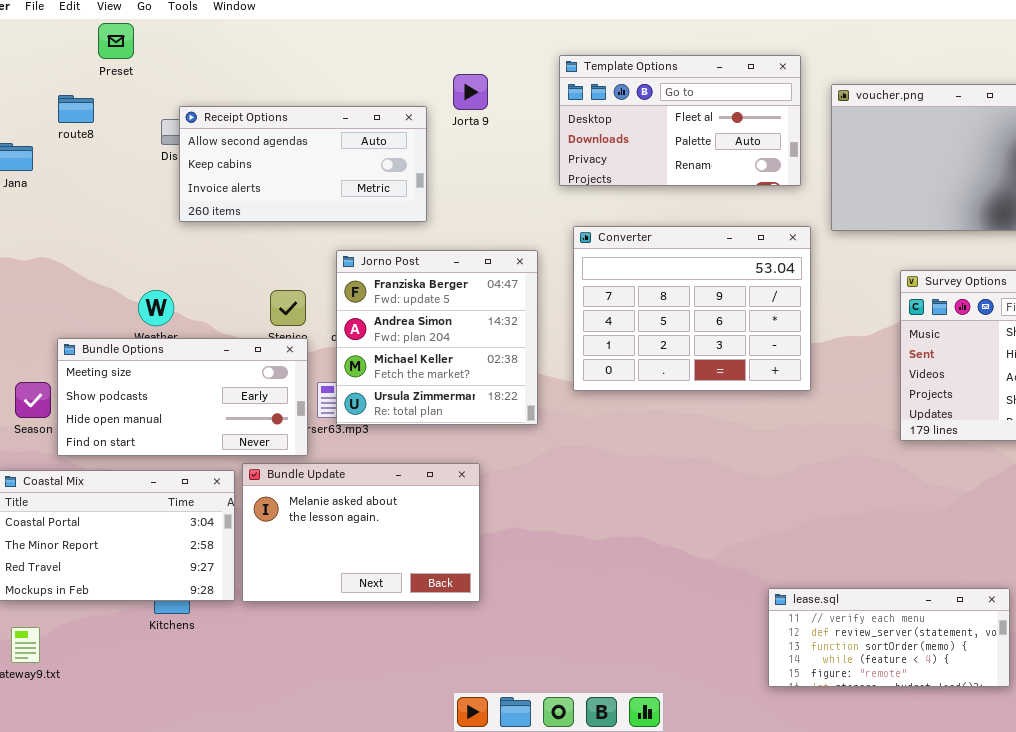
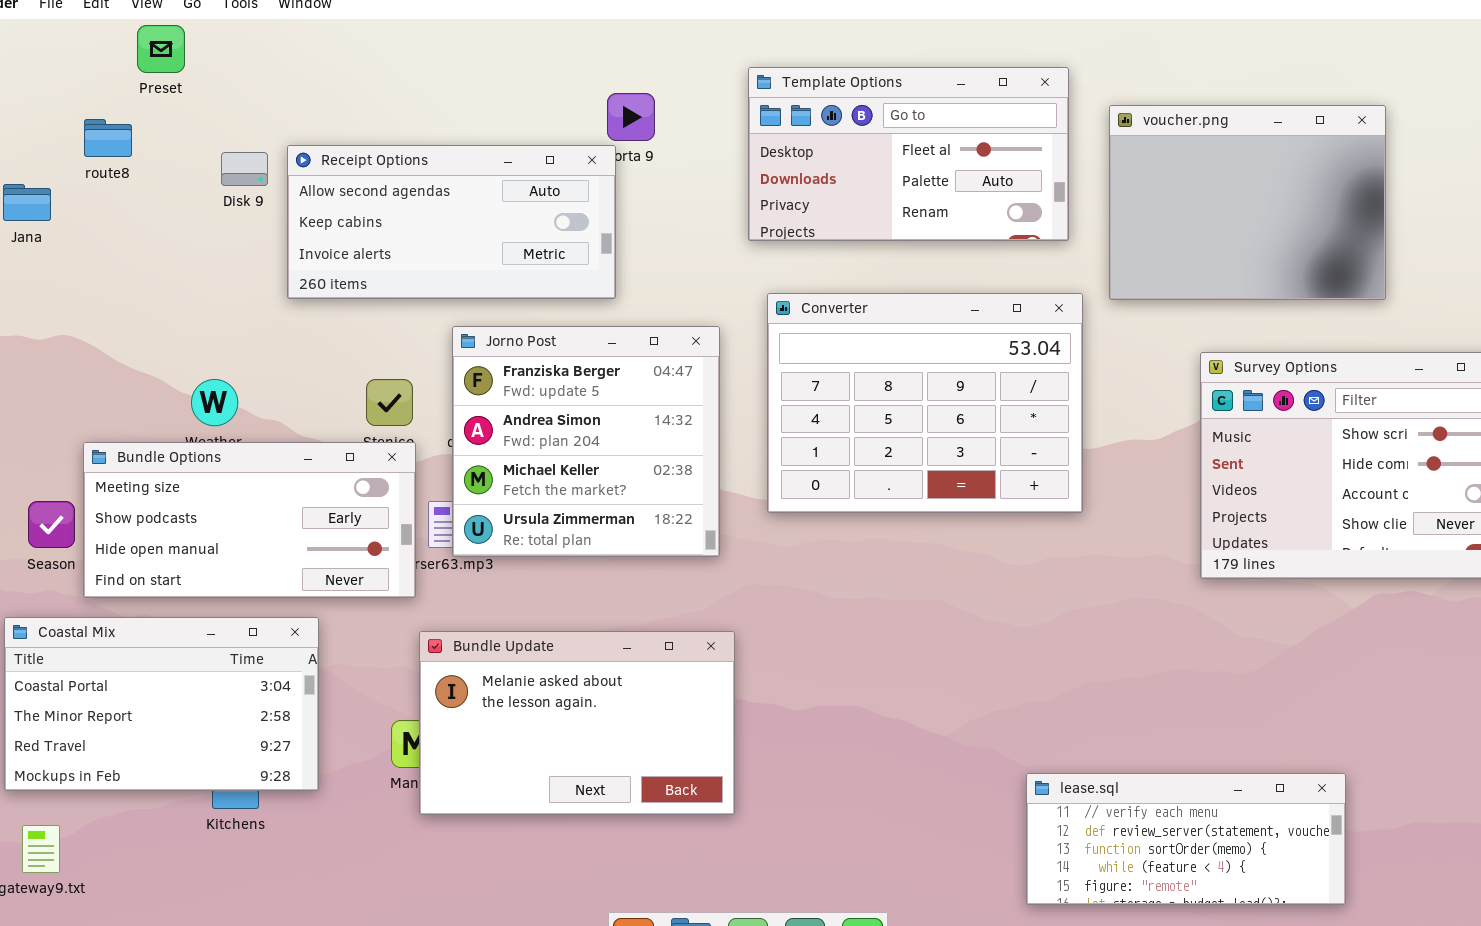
Receipt Options: [179,106,427,222] -> [287,145,616,299], moved
Bundle Update: [242,463,480,602] -> [419,631,735,815], moved

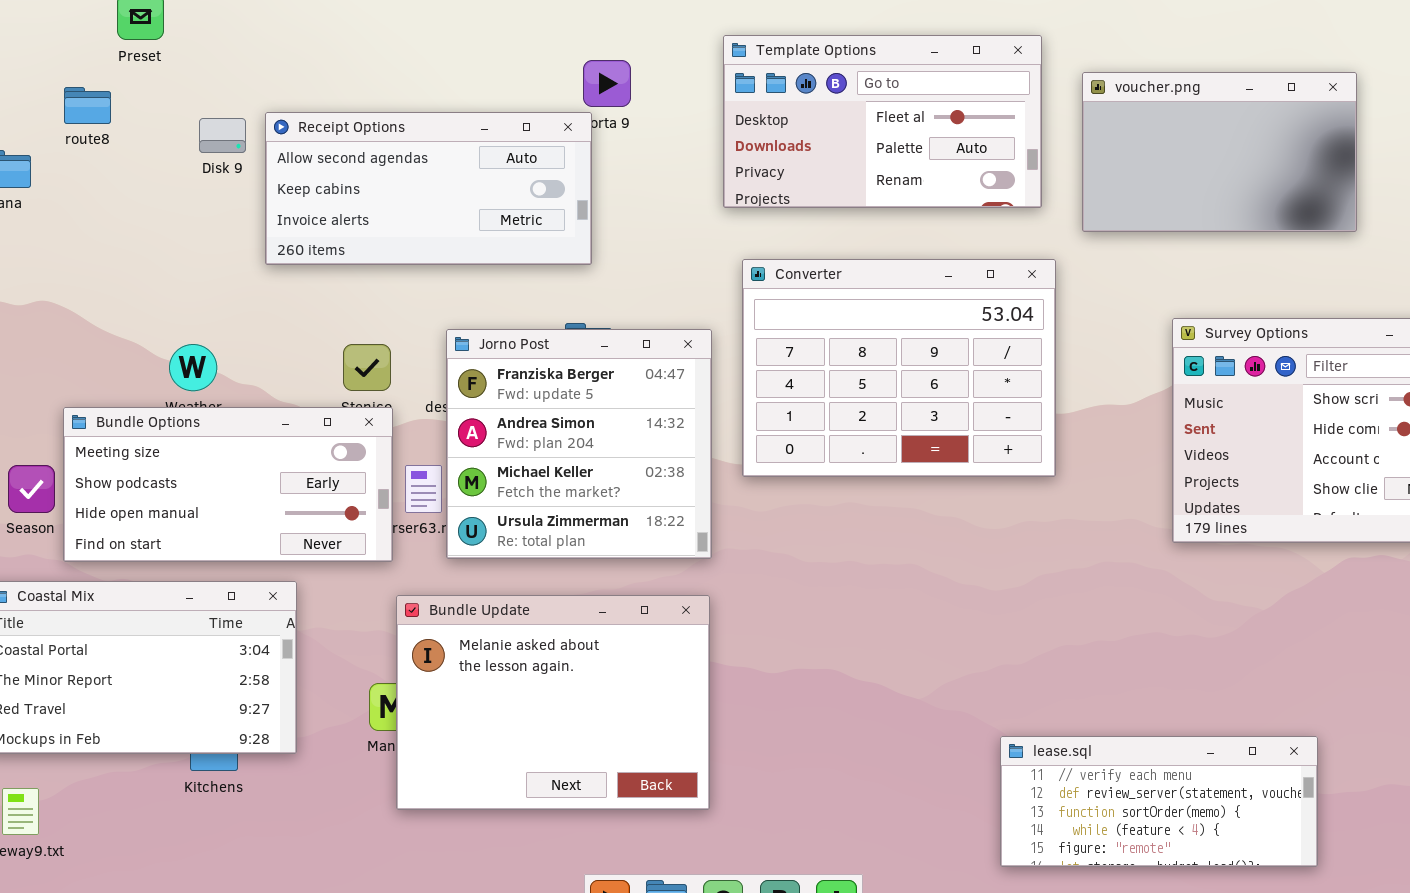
voucher.png: [1109,105,1386,300] -> [1082,72,1357,232], resized
Jorno Post: [452,326,720,557] -> [446,329,712,559], moved
Bundle Update: [419,631,735,815] -> [396,595,710,810], resized

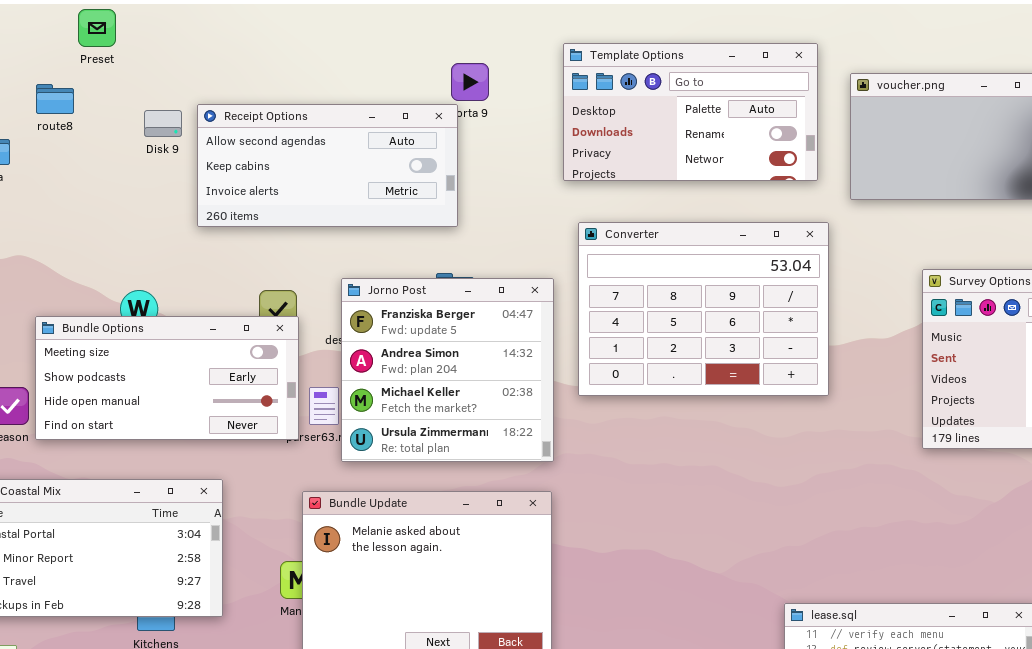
Template Options: [723,35,1042,208] -> [563,43,818,181], scrolled down 1 row
Bundle Options: [63,407,393,562] -> [35,316,299,440], moved

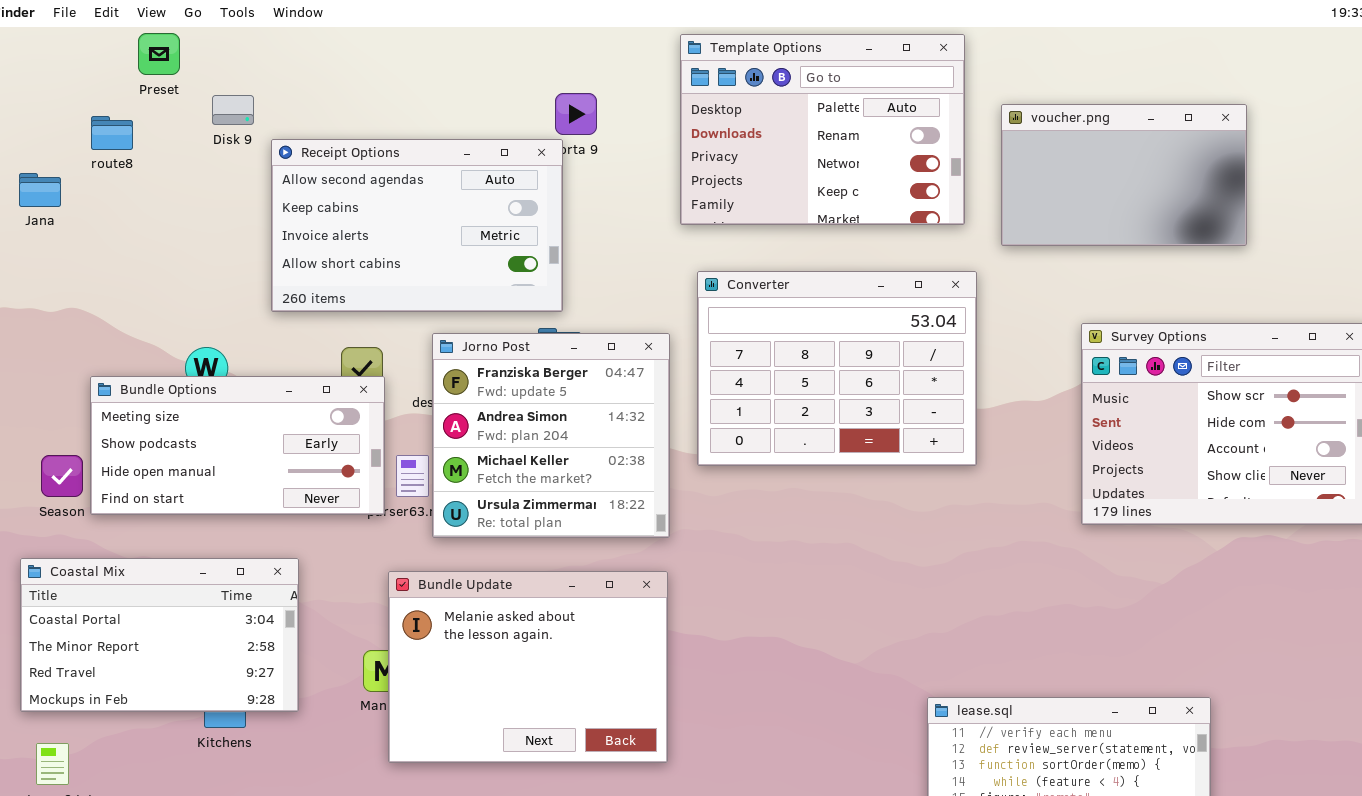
Template Options: [563,43,818,181] -> [680,34,965,225], resized
Receipt Options: [197,104,458,227] -> [271,139,563,312], resized
Disk 9: [144,110,182,137] -> [212,95,254,125], moved

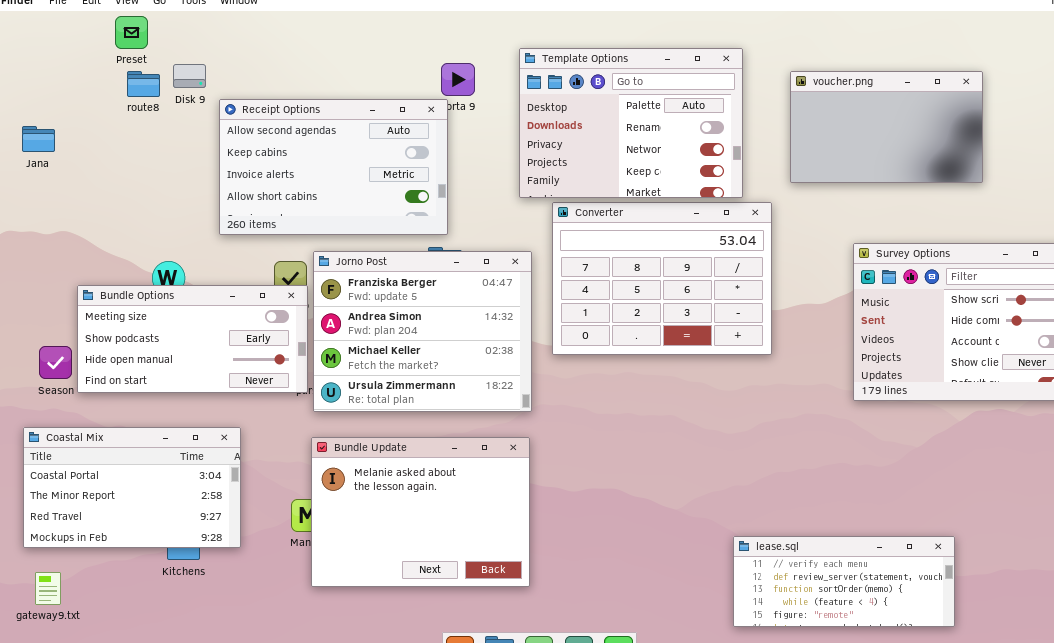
Template Options: [680,34,965,225] -> [519,48,743,198], moved
route8: [91,116,133,150] -> [127,71,160,97], moved
Jorno Post: [432,333,670,538] -> [313,251,532,412], resized

